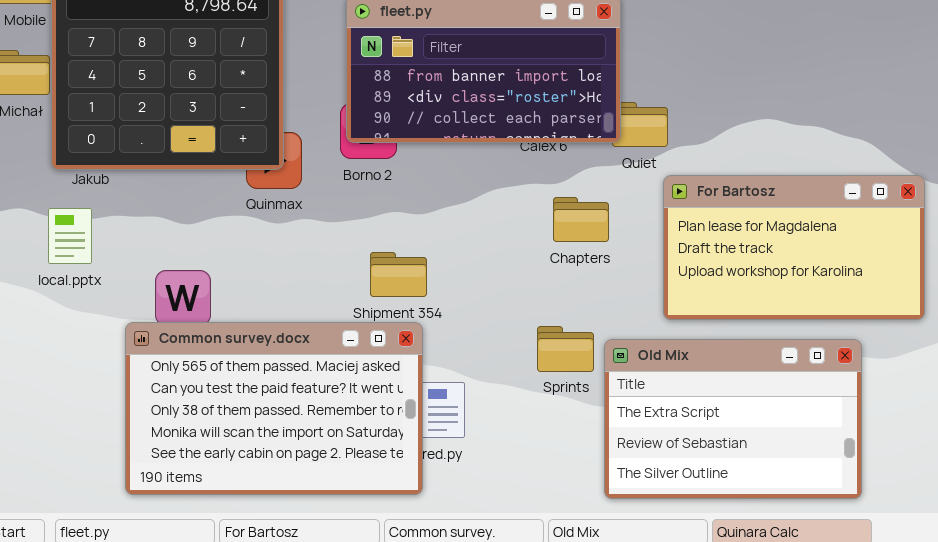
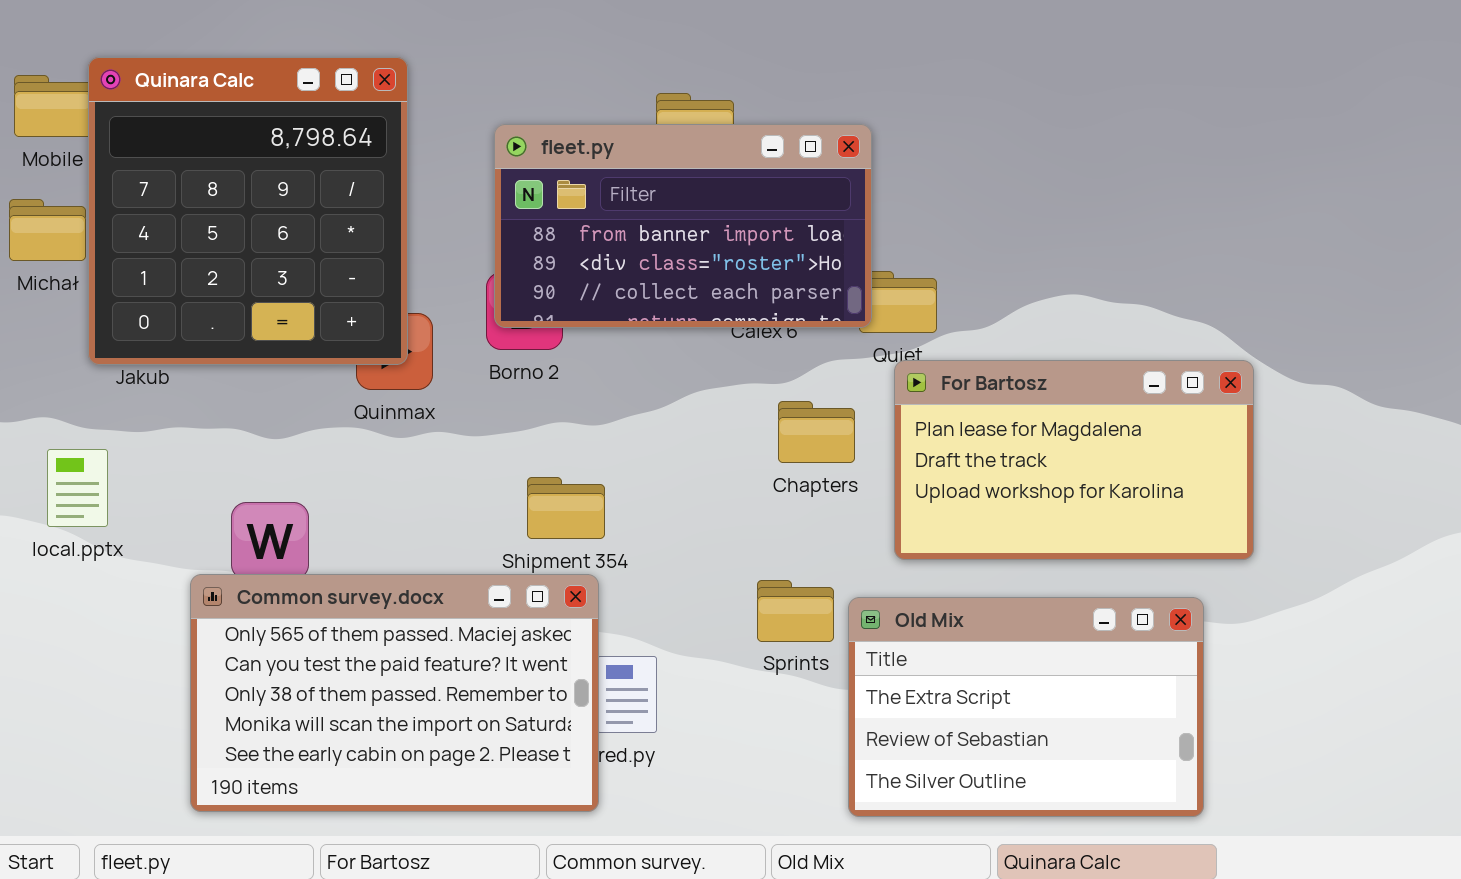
For Bartosz: [663,175,925,320] -> [894,360,1254,560], moved
local.pptx: [48,208,92,264] -> [47,449,108,527], moved

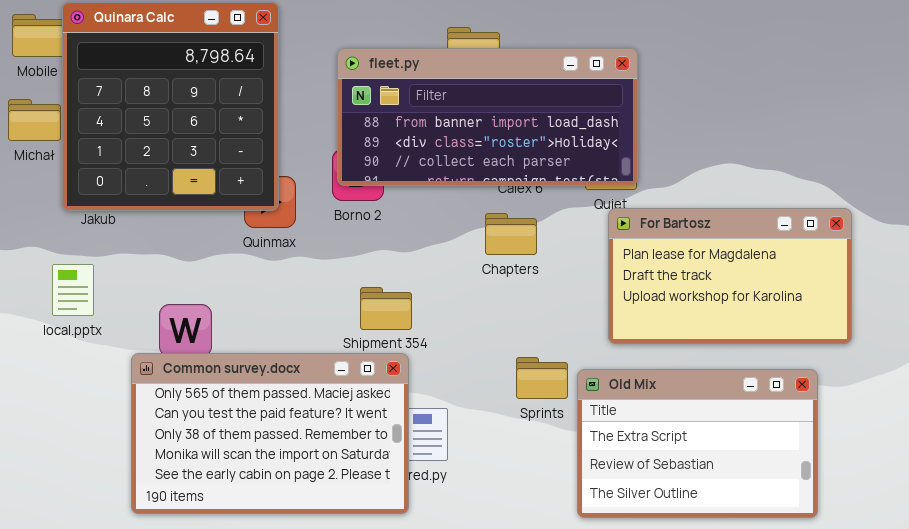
fleet.py: [494,124,872,328] -> [337,48,638,186], resized
Chapters: [778,401,855,463] -> [485,213,537,255], moved
local.pptx: [47,449,108,527] -> [52,264,94,316], moved

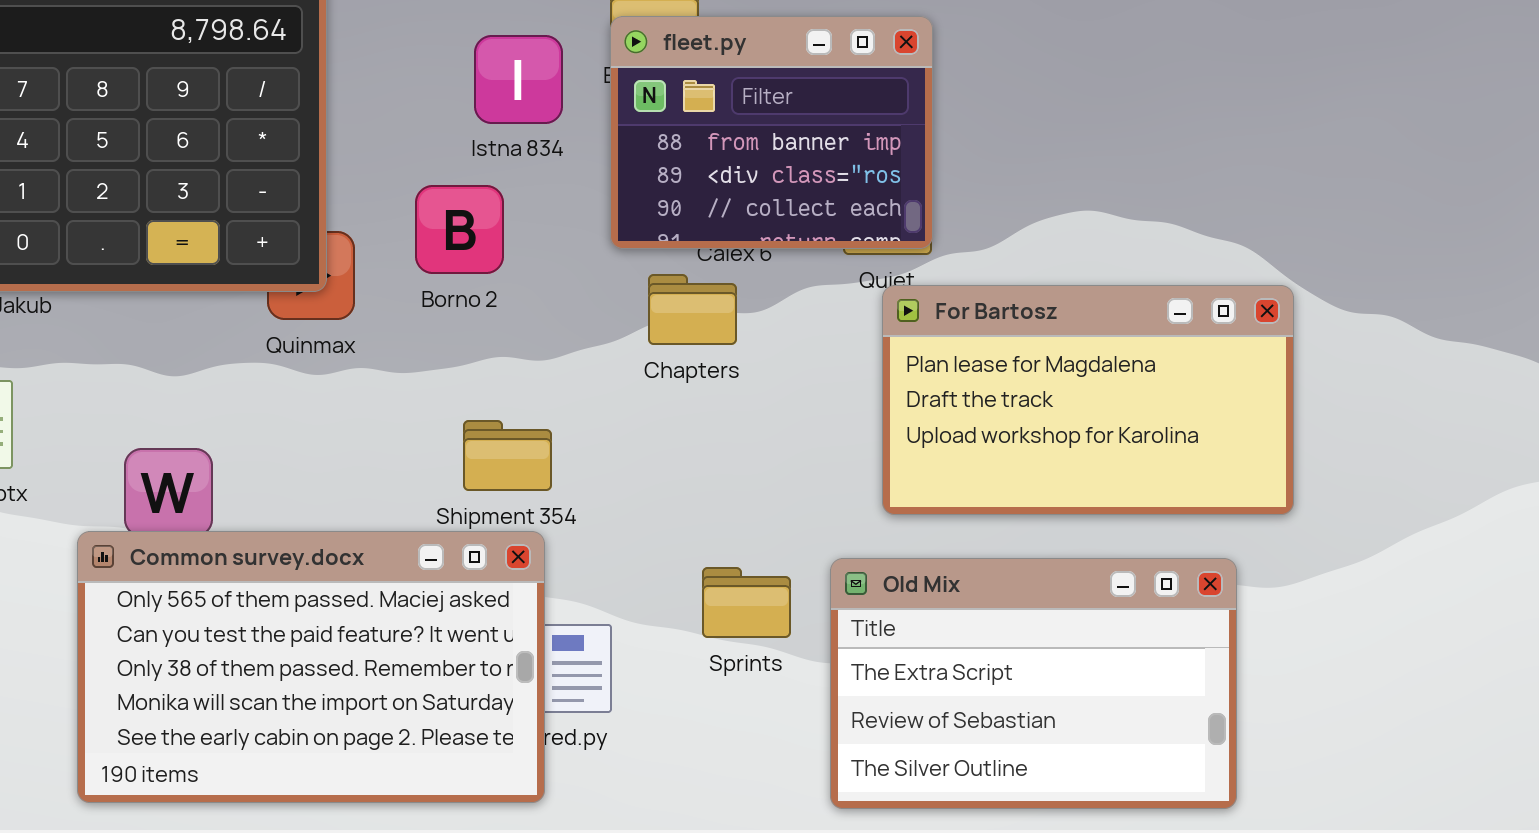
fleet.py: [337,48,638,186] -> [610,16,933,249], resized
Chapters: [485,213,537,255] -> [648,274,737,345], moved
Sprints: [516,357,568,399] -> [702,567,791,638], moved

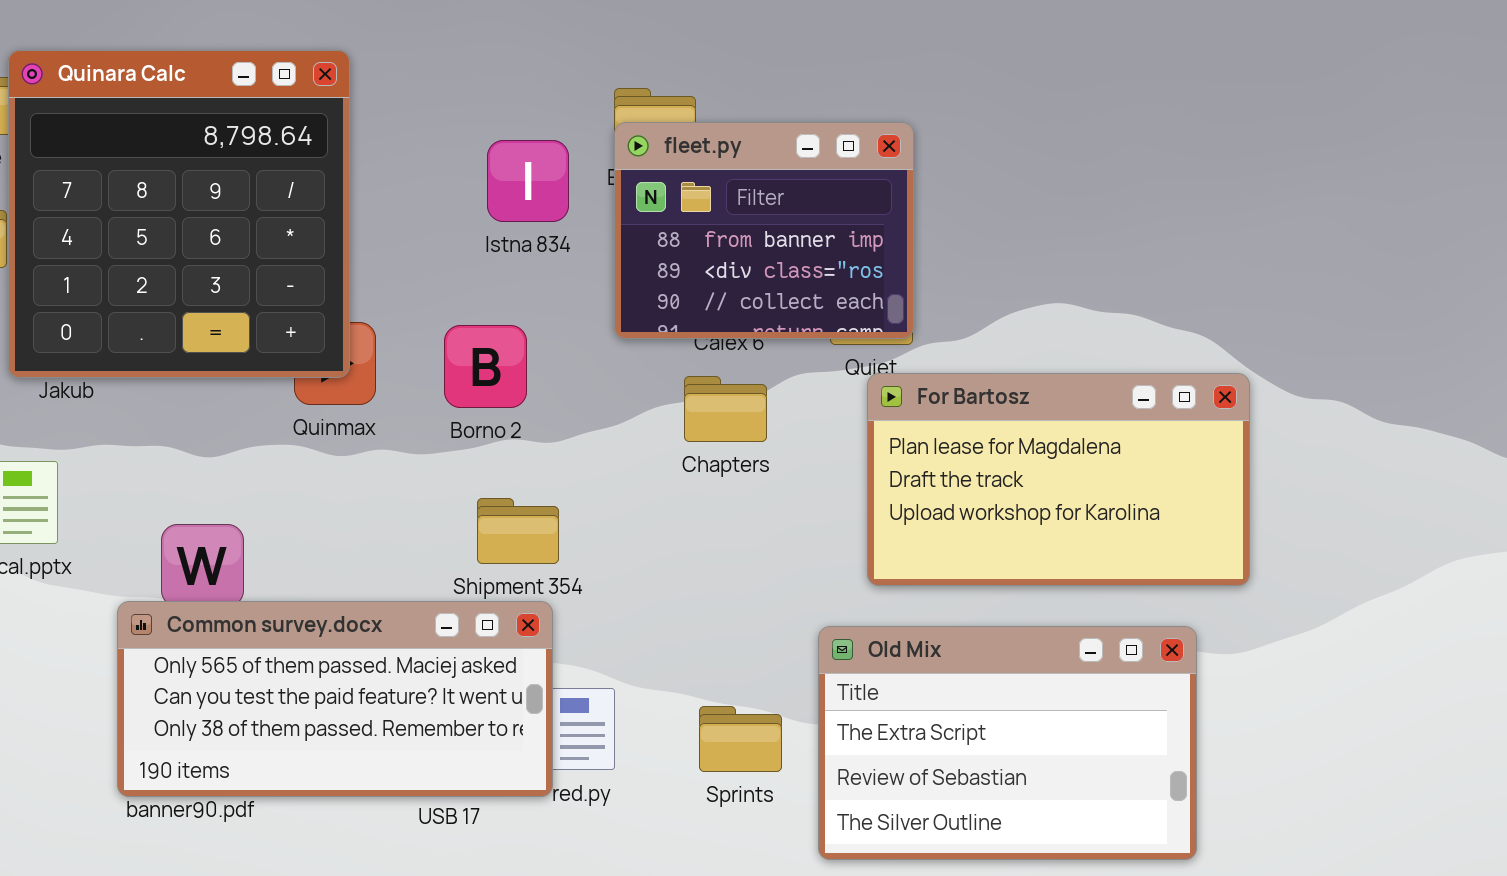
Borno 2: [415,185,504,274] -> [444,325,527,408], moved
Chapters: [648,274,737,345] -> [684,376,767,442], moved
Common survey.docx: [77,531,545,803] -> [117,601,553,797], resized
Sprints: [702,567,791,638] -> [699,706,782,772], moved

